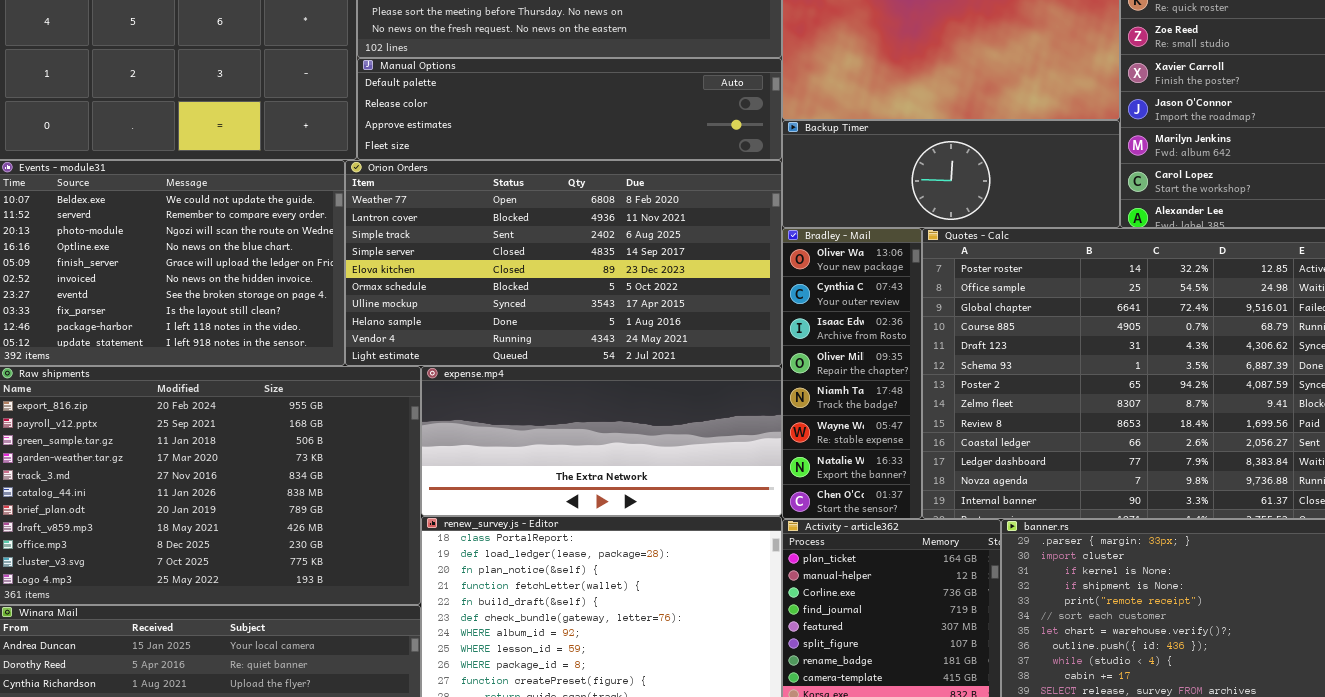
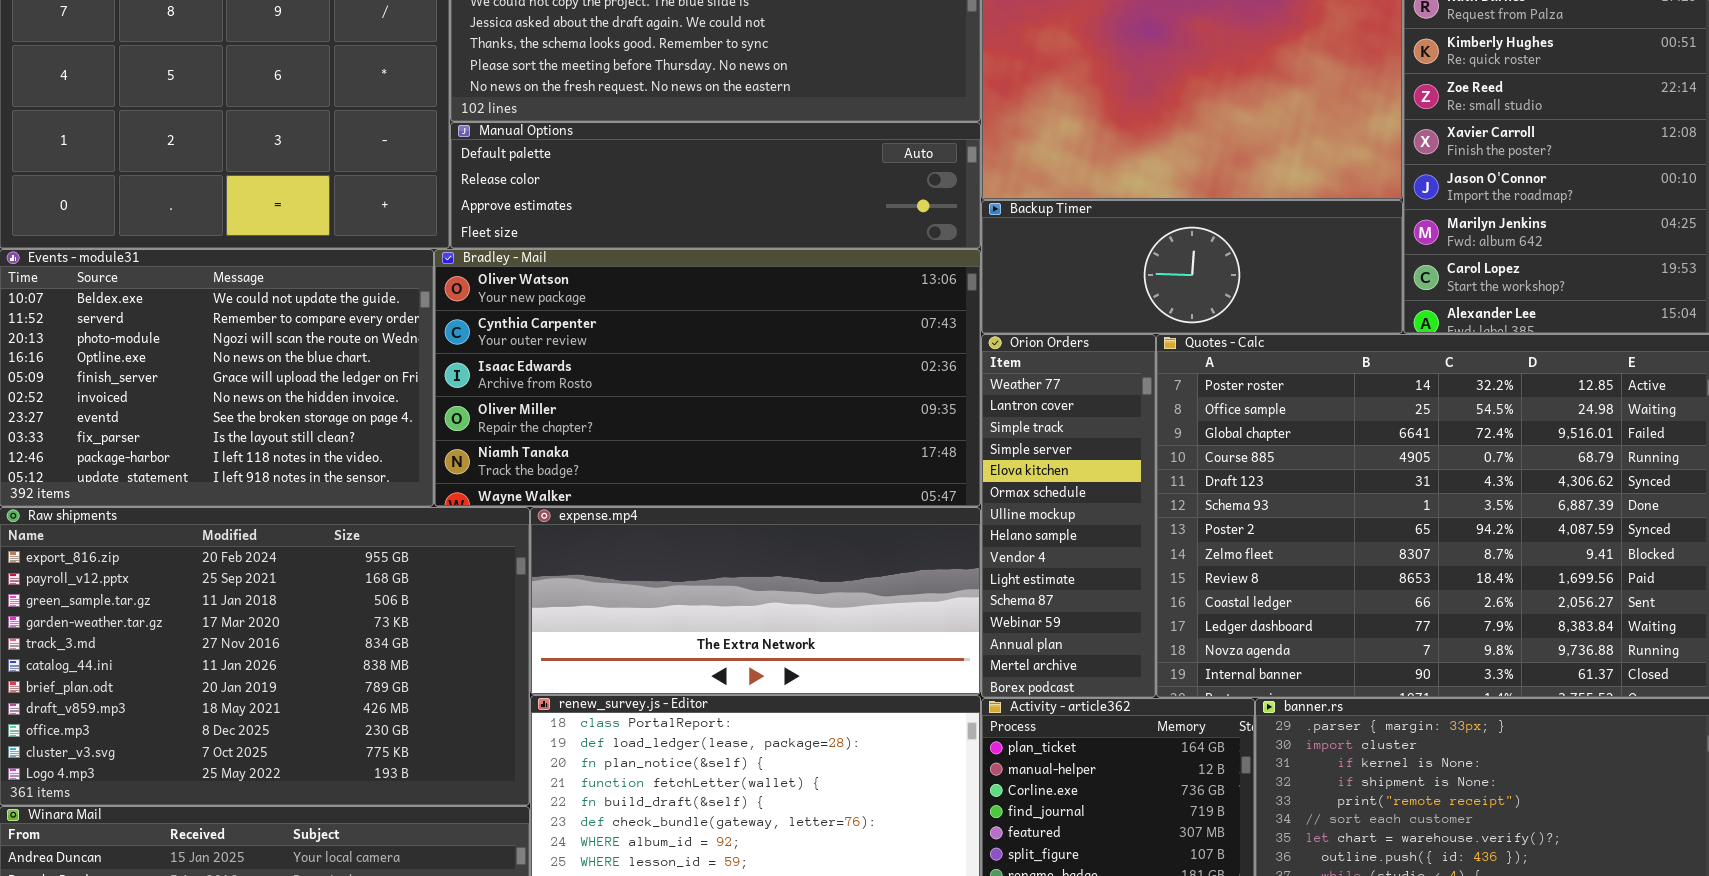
Orion Orders: [345,160,782,366] -> [981,334,1156,698], moved, resized
Bradley - Mail: [782,228,922,519] -> [434,249,981,507], moved, resized

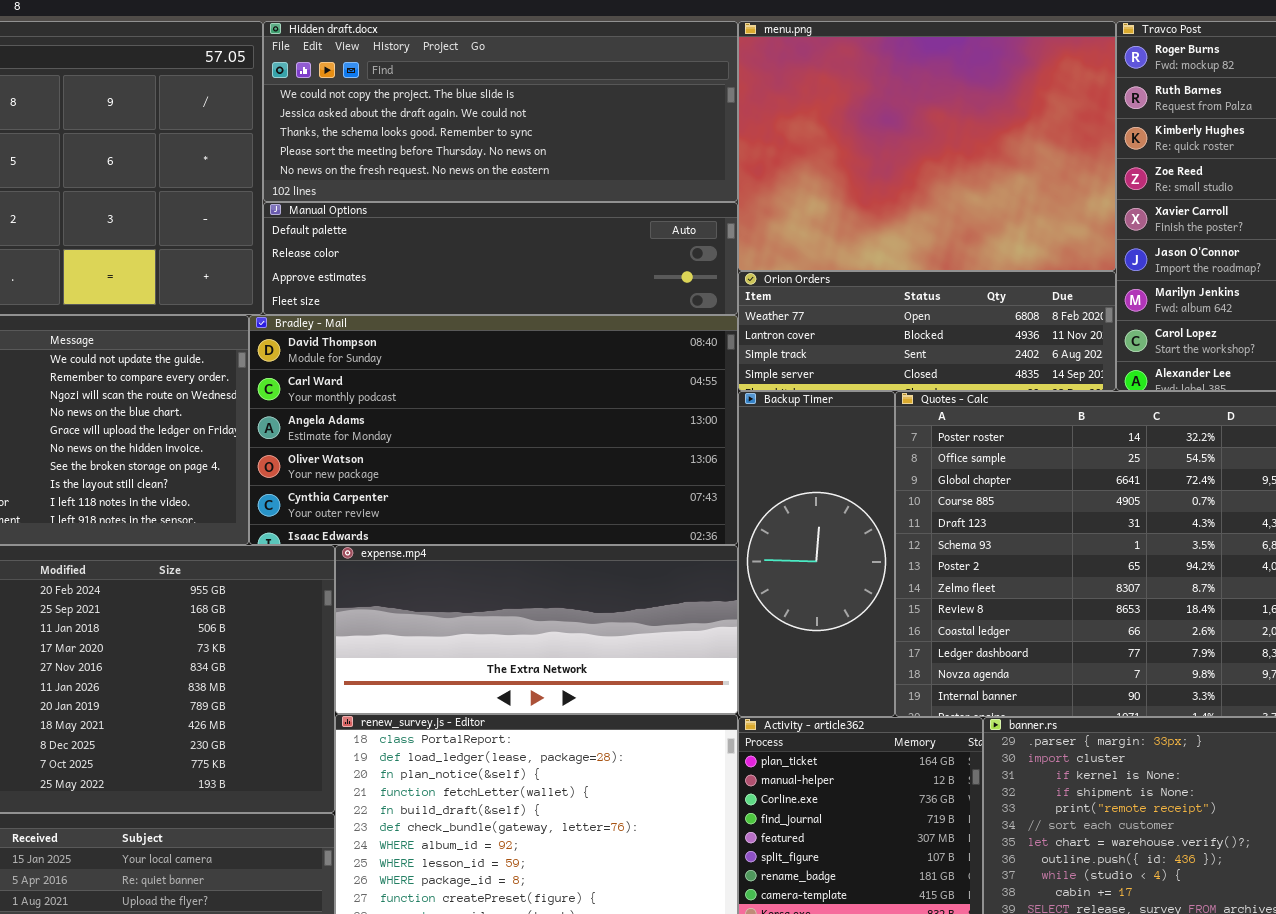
Backup Timer: [981,200,1403,334] -> [738,391,895,717], moved, resized
Bradley - Mail: [434,249,981,507] -> [249,315,738,545], scrolled up 3 rows
Orion Orders: [981,334,1156,698] -> [738,271,1116,391], moved, resized

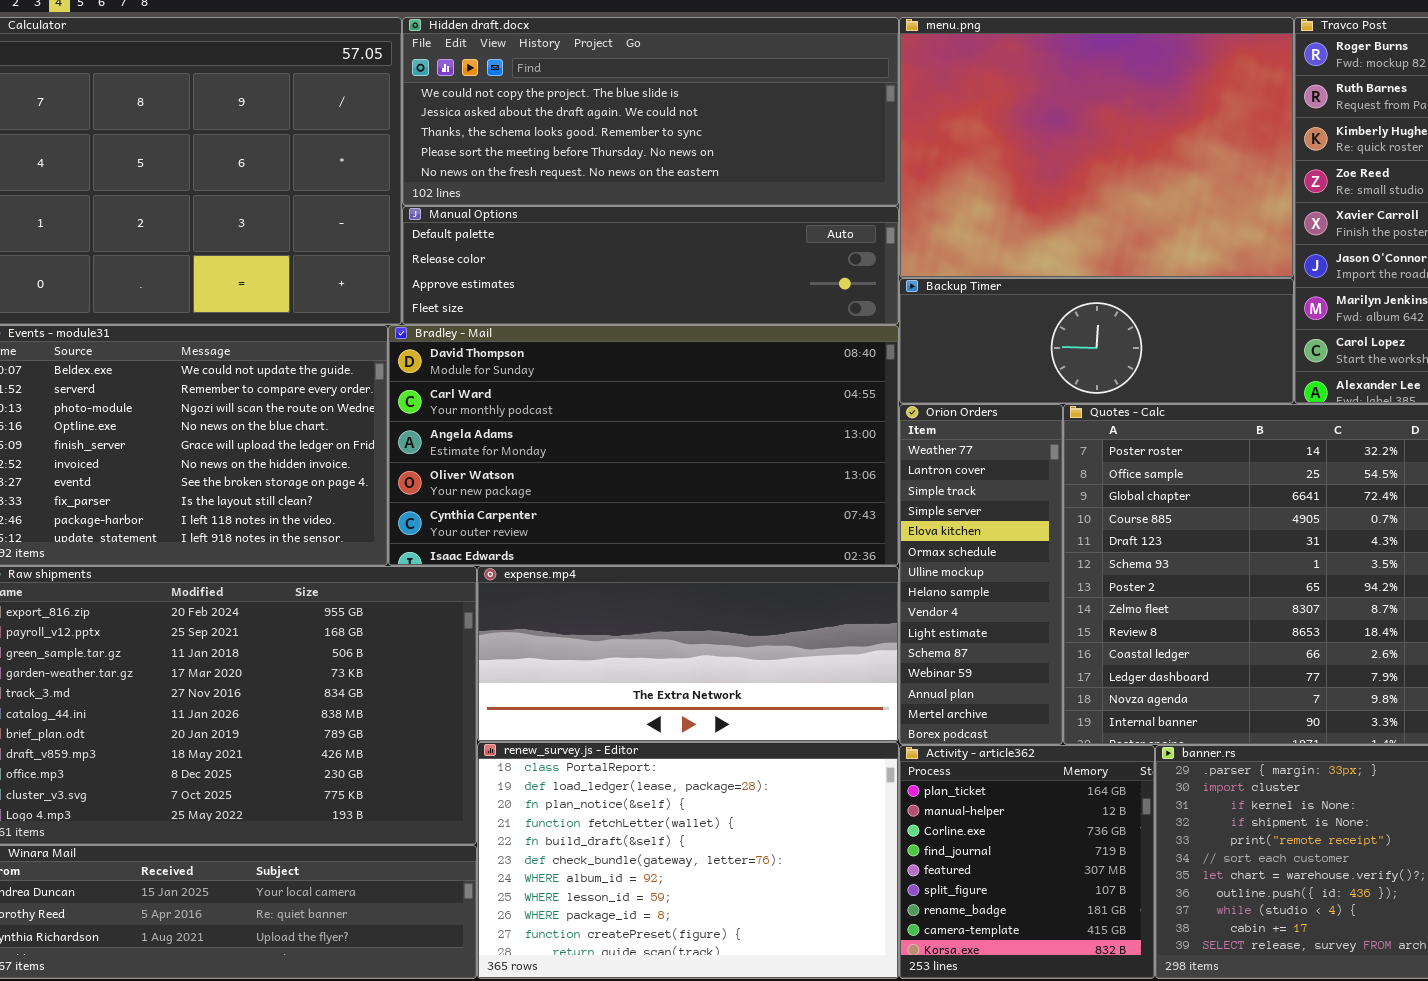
Orion Orders: [738,271,1116,391] -> [899,404,1063,745], moved, resized
Backup Timer: [738,391,895,717] -> [899,278,1294,404], moved, resized

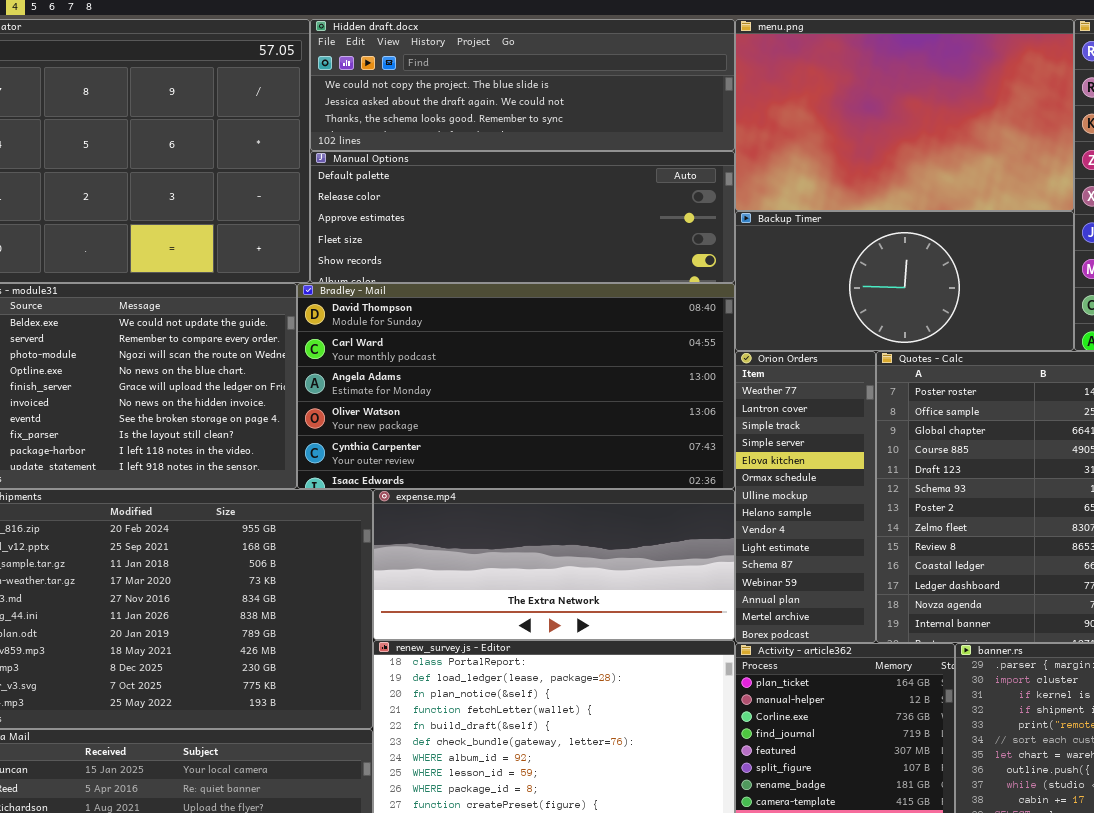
Hidden draft.docx: [402,17,899,206] -> [310,19,735,151], resized
menu.png: [899,17,1294,278] -> [735,19,1074,211], resized
Manual Options: [402,206,899,325] -> [310,151,735,283], resized
Backup Timer: [899,278,1294,404] -> [735,211,1074,351], resized

